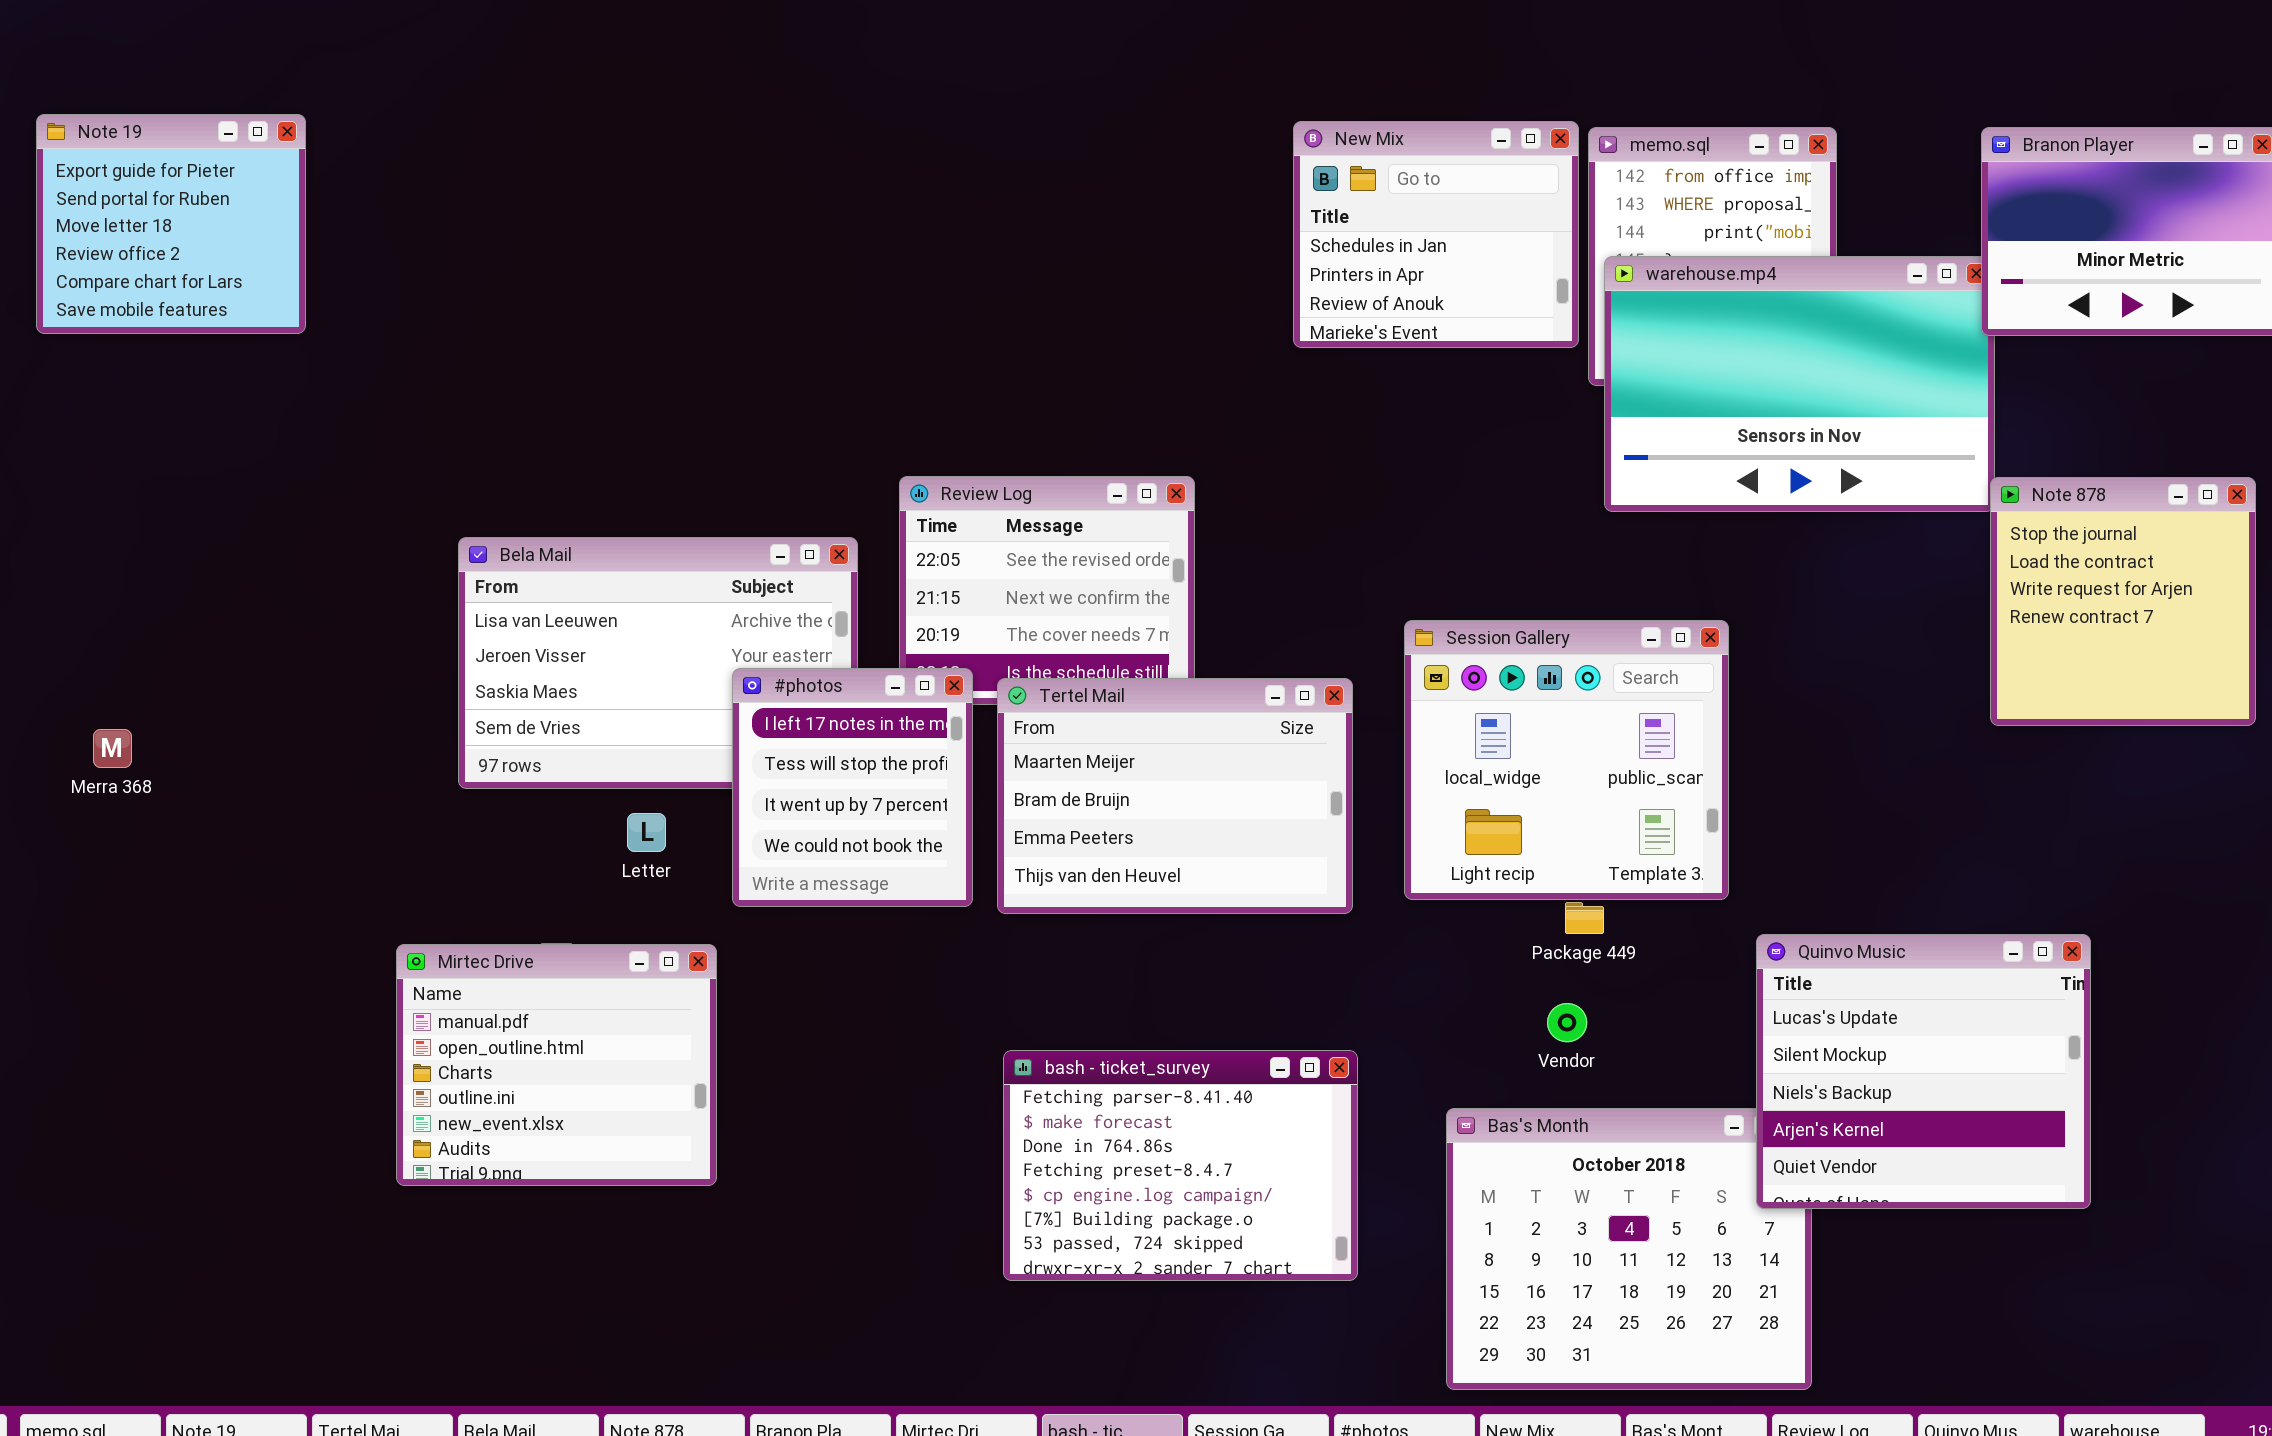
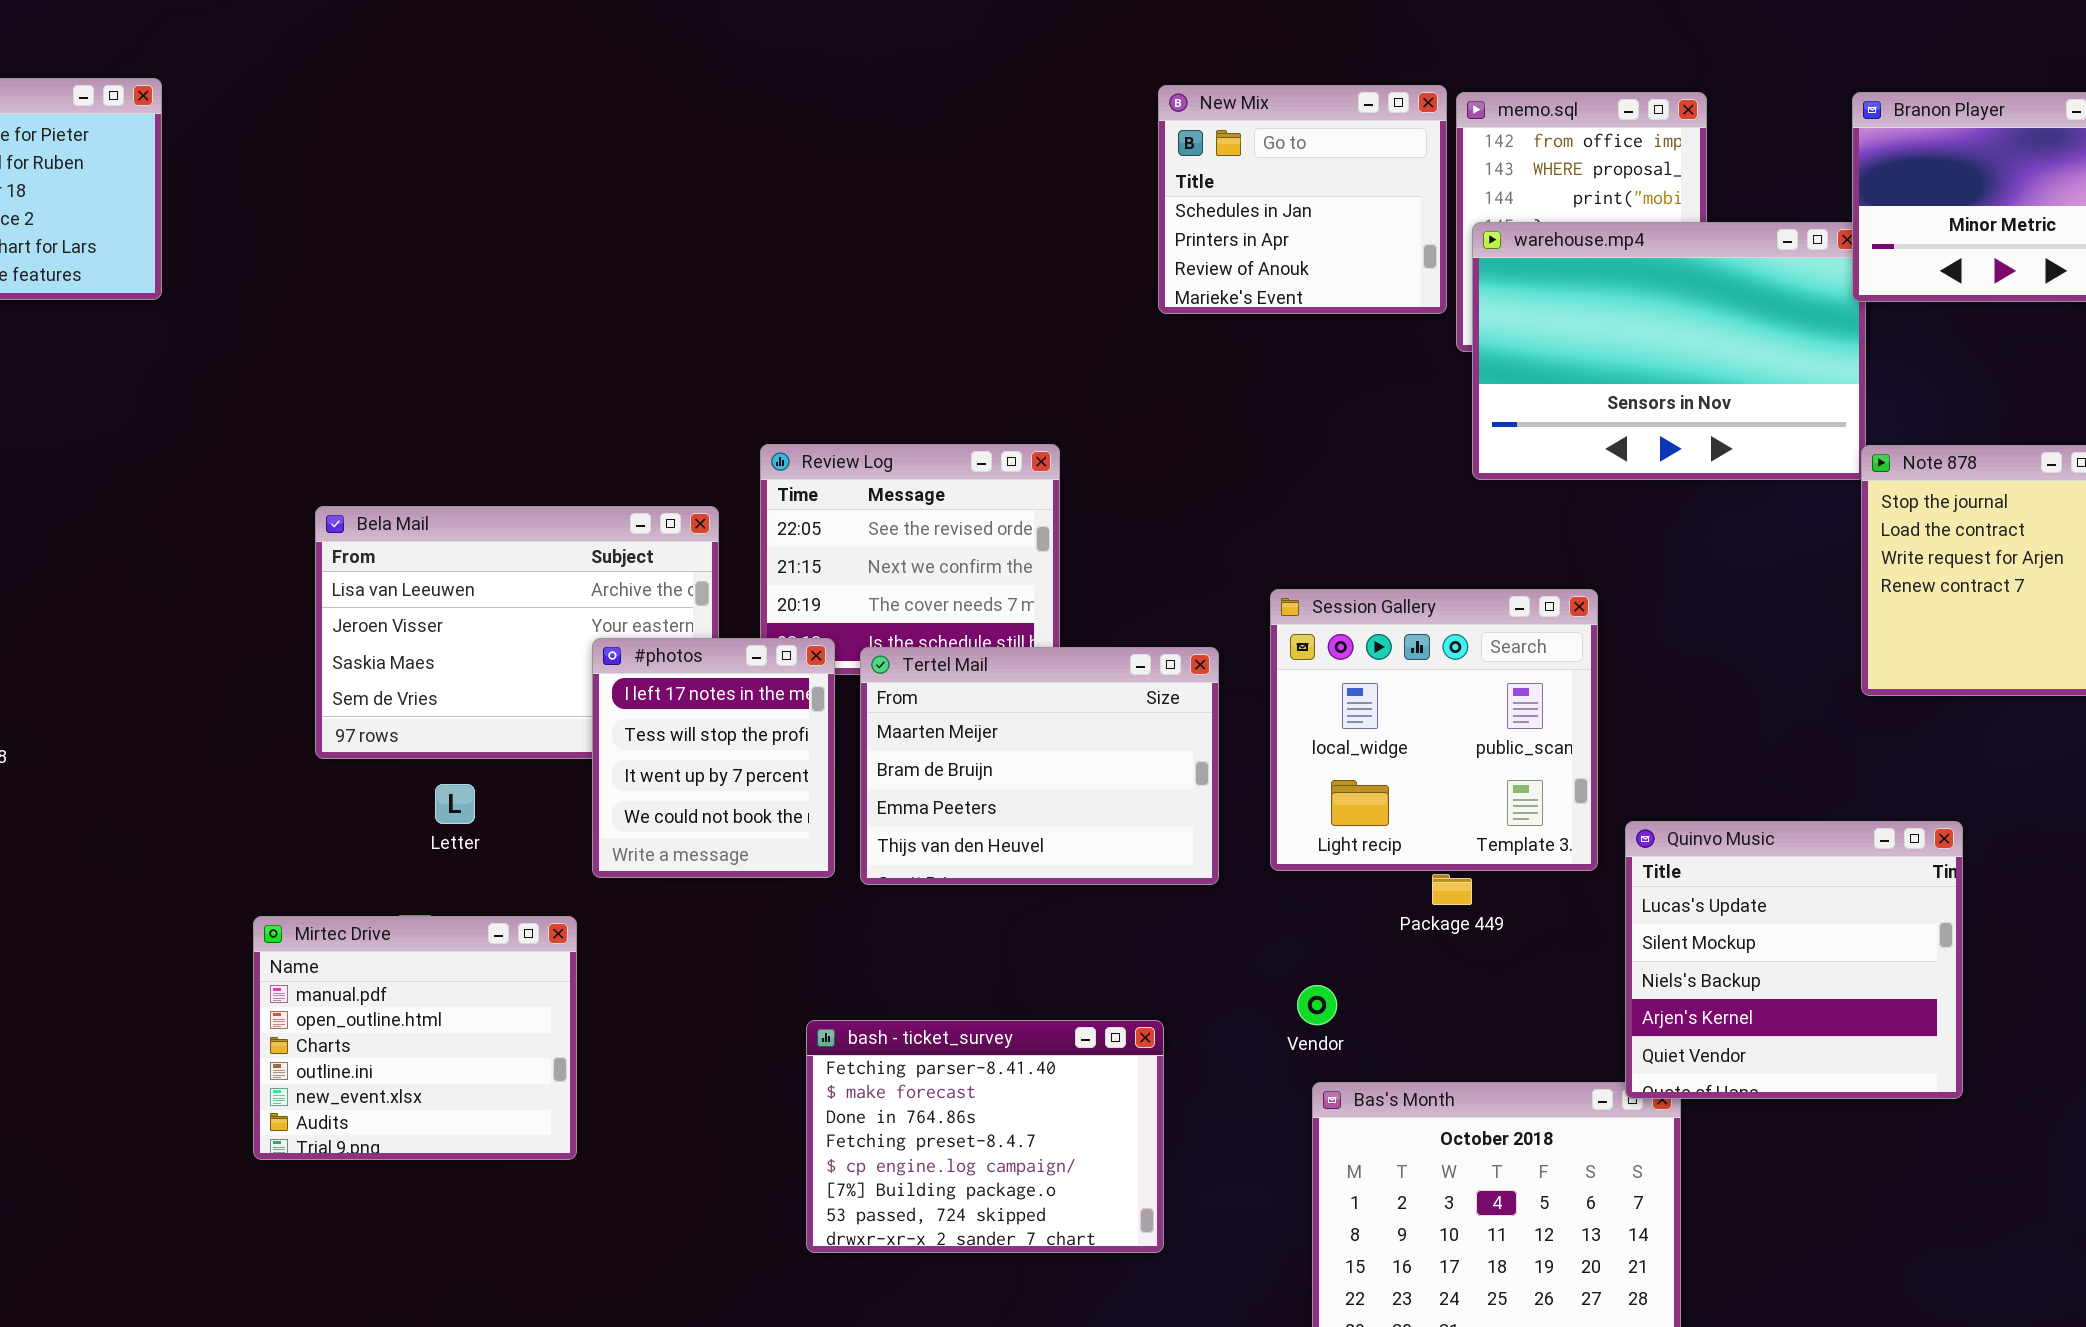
Letter: [627,813,666,852] -> [435,784,475,824], moved
Quinvo Music: [1756,934,2091,1209] -> [1625,821,1963,1099], moved
Vendor: [1547,1003,1587,1042] -> [1297,985,1337,1025], moved
bash - ticket_survey: [1003,1050,1358,1281] -> [806,1020,1164,1253], moved

